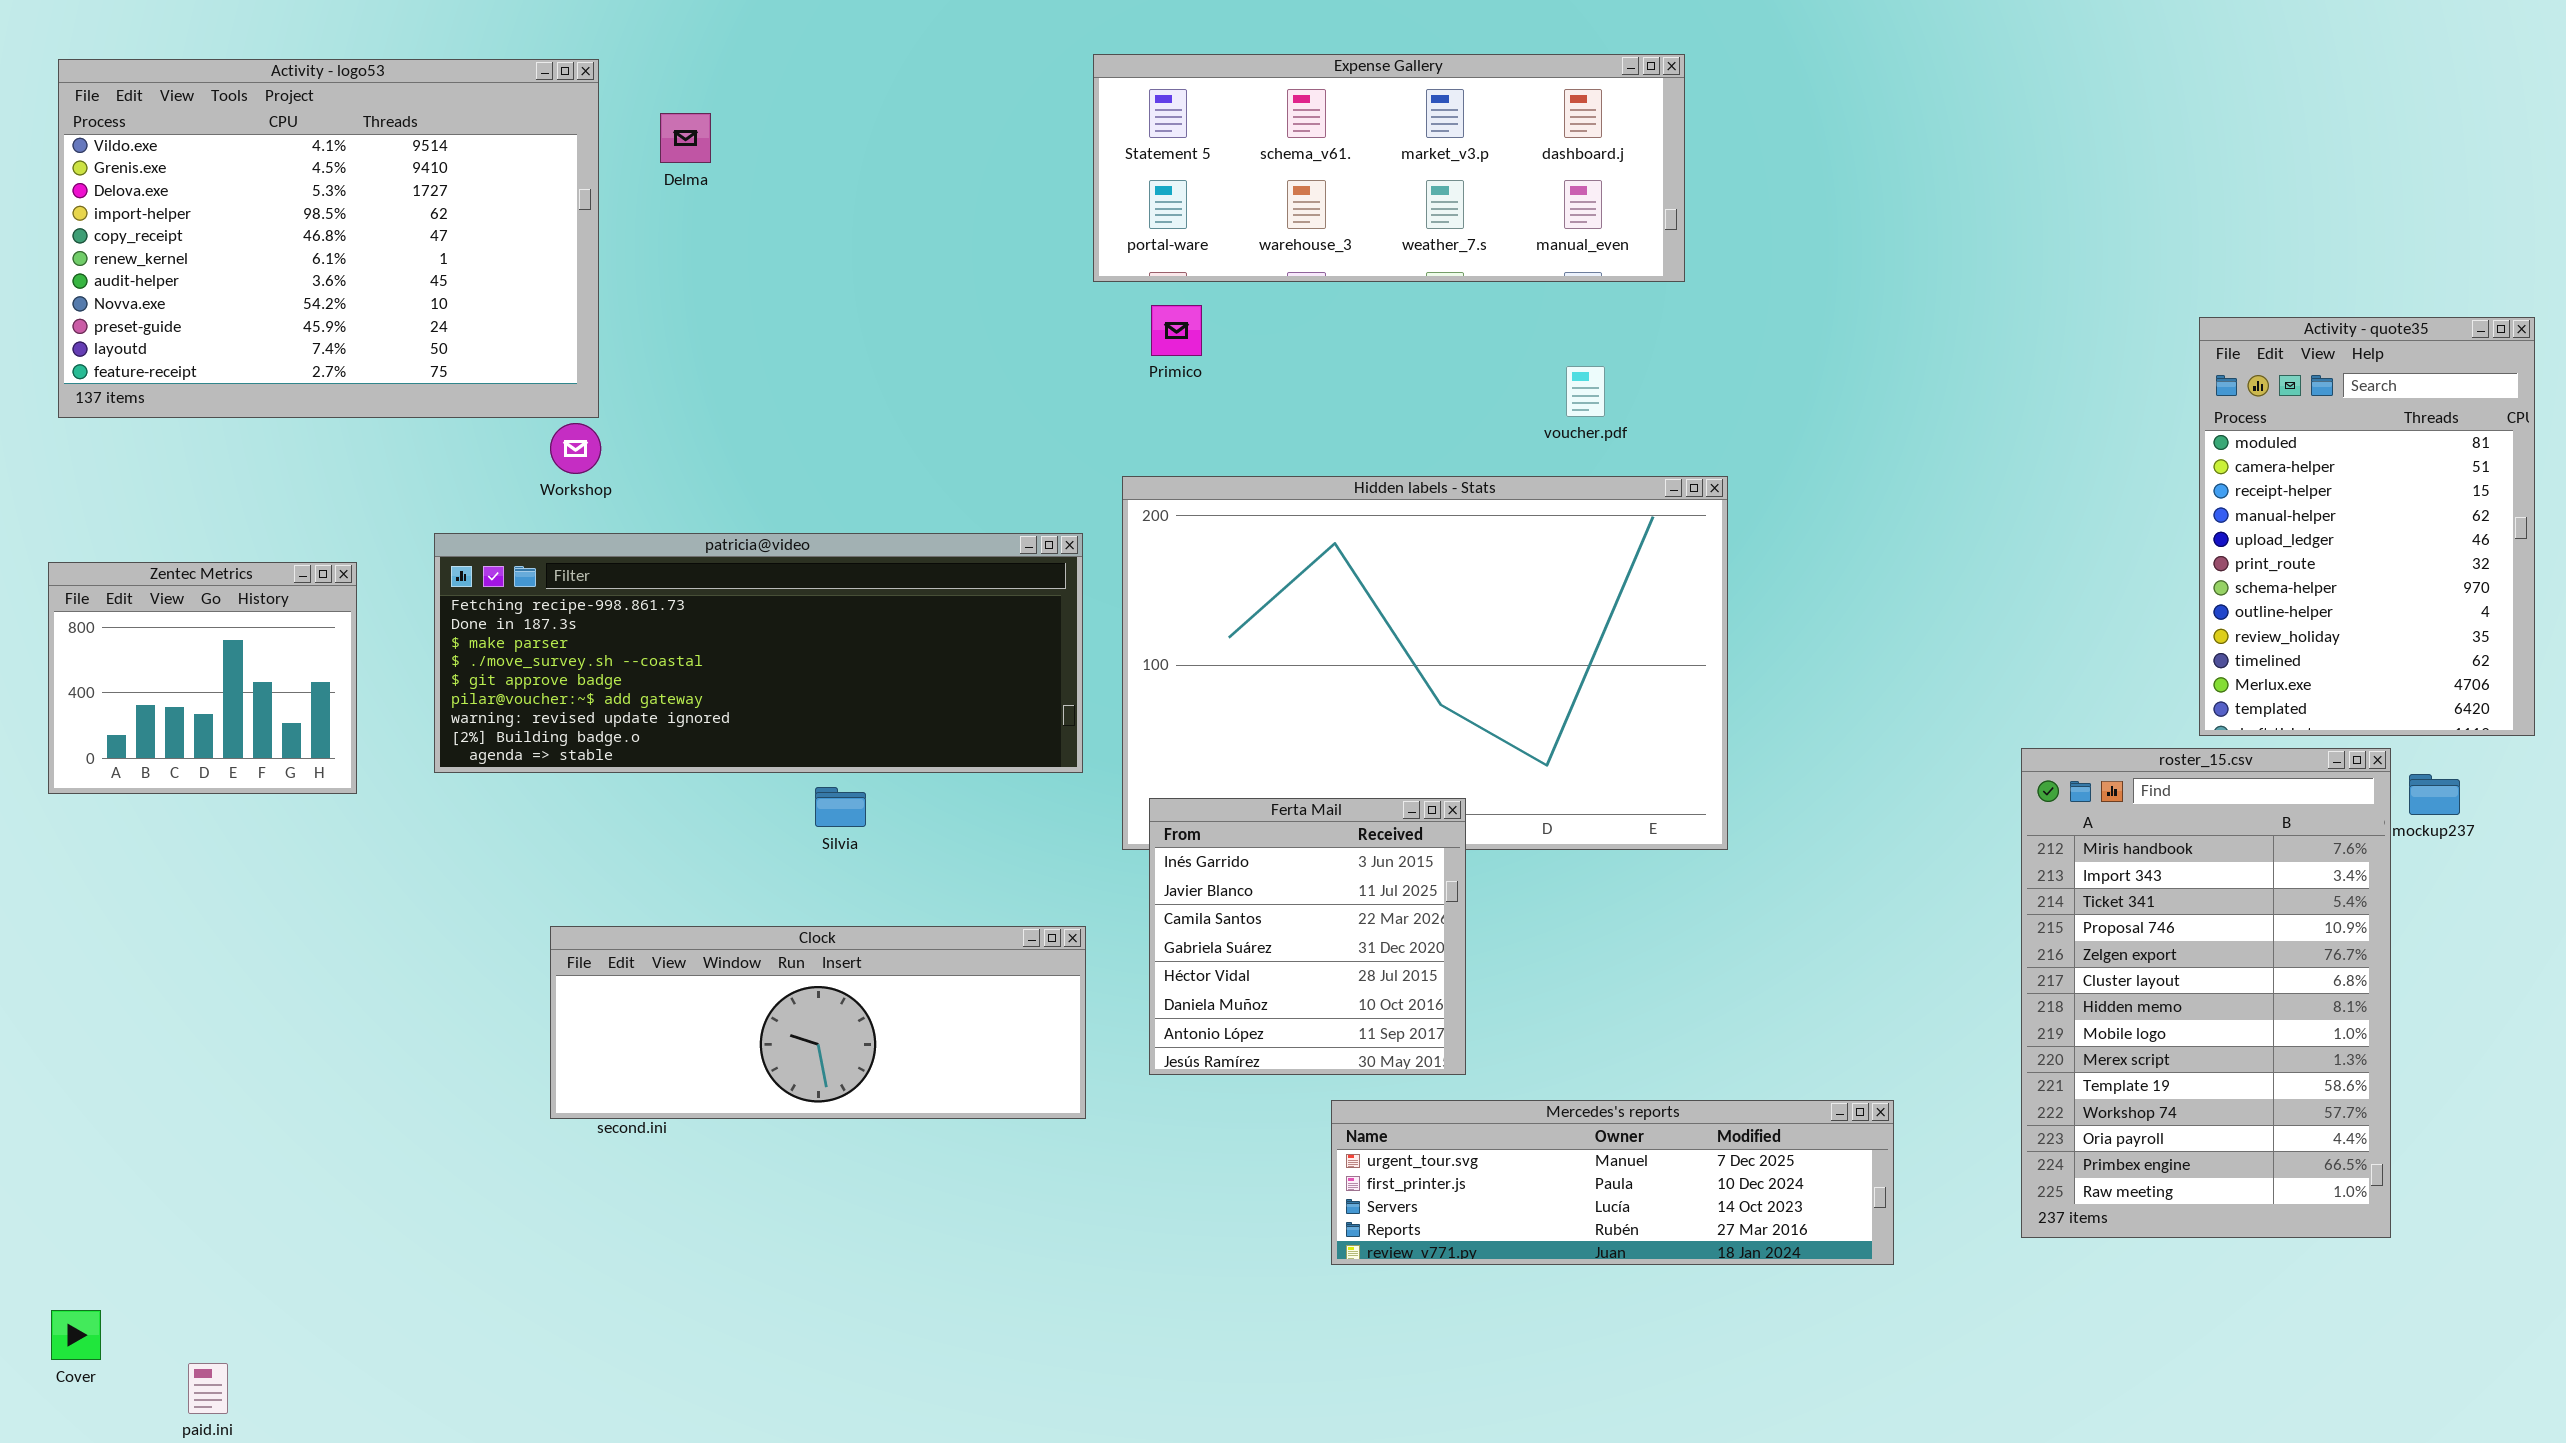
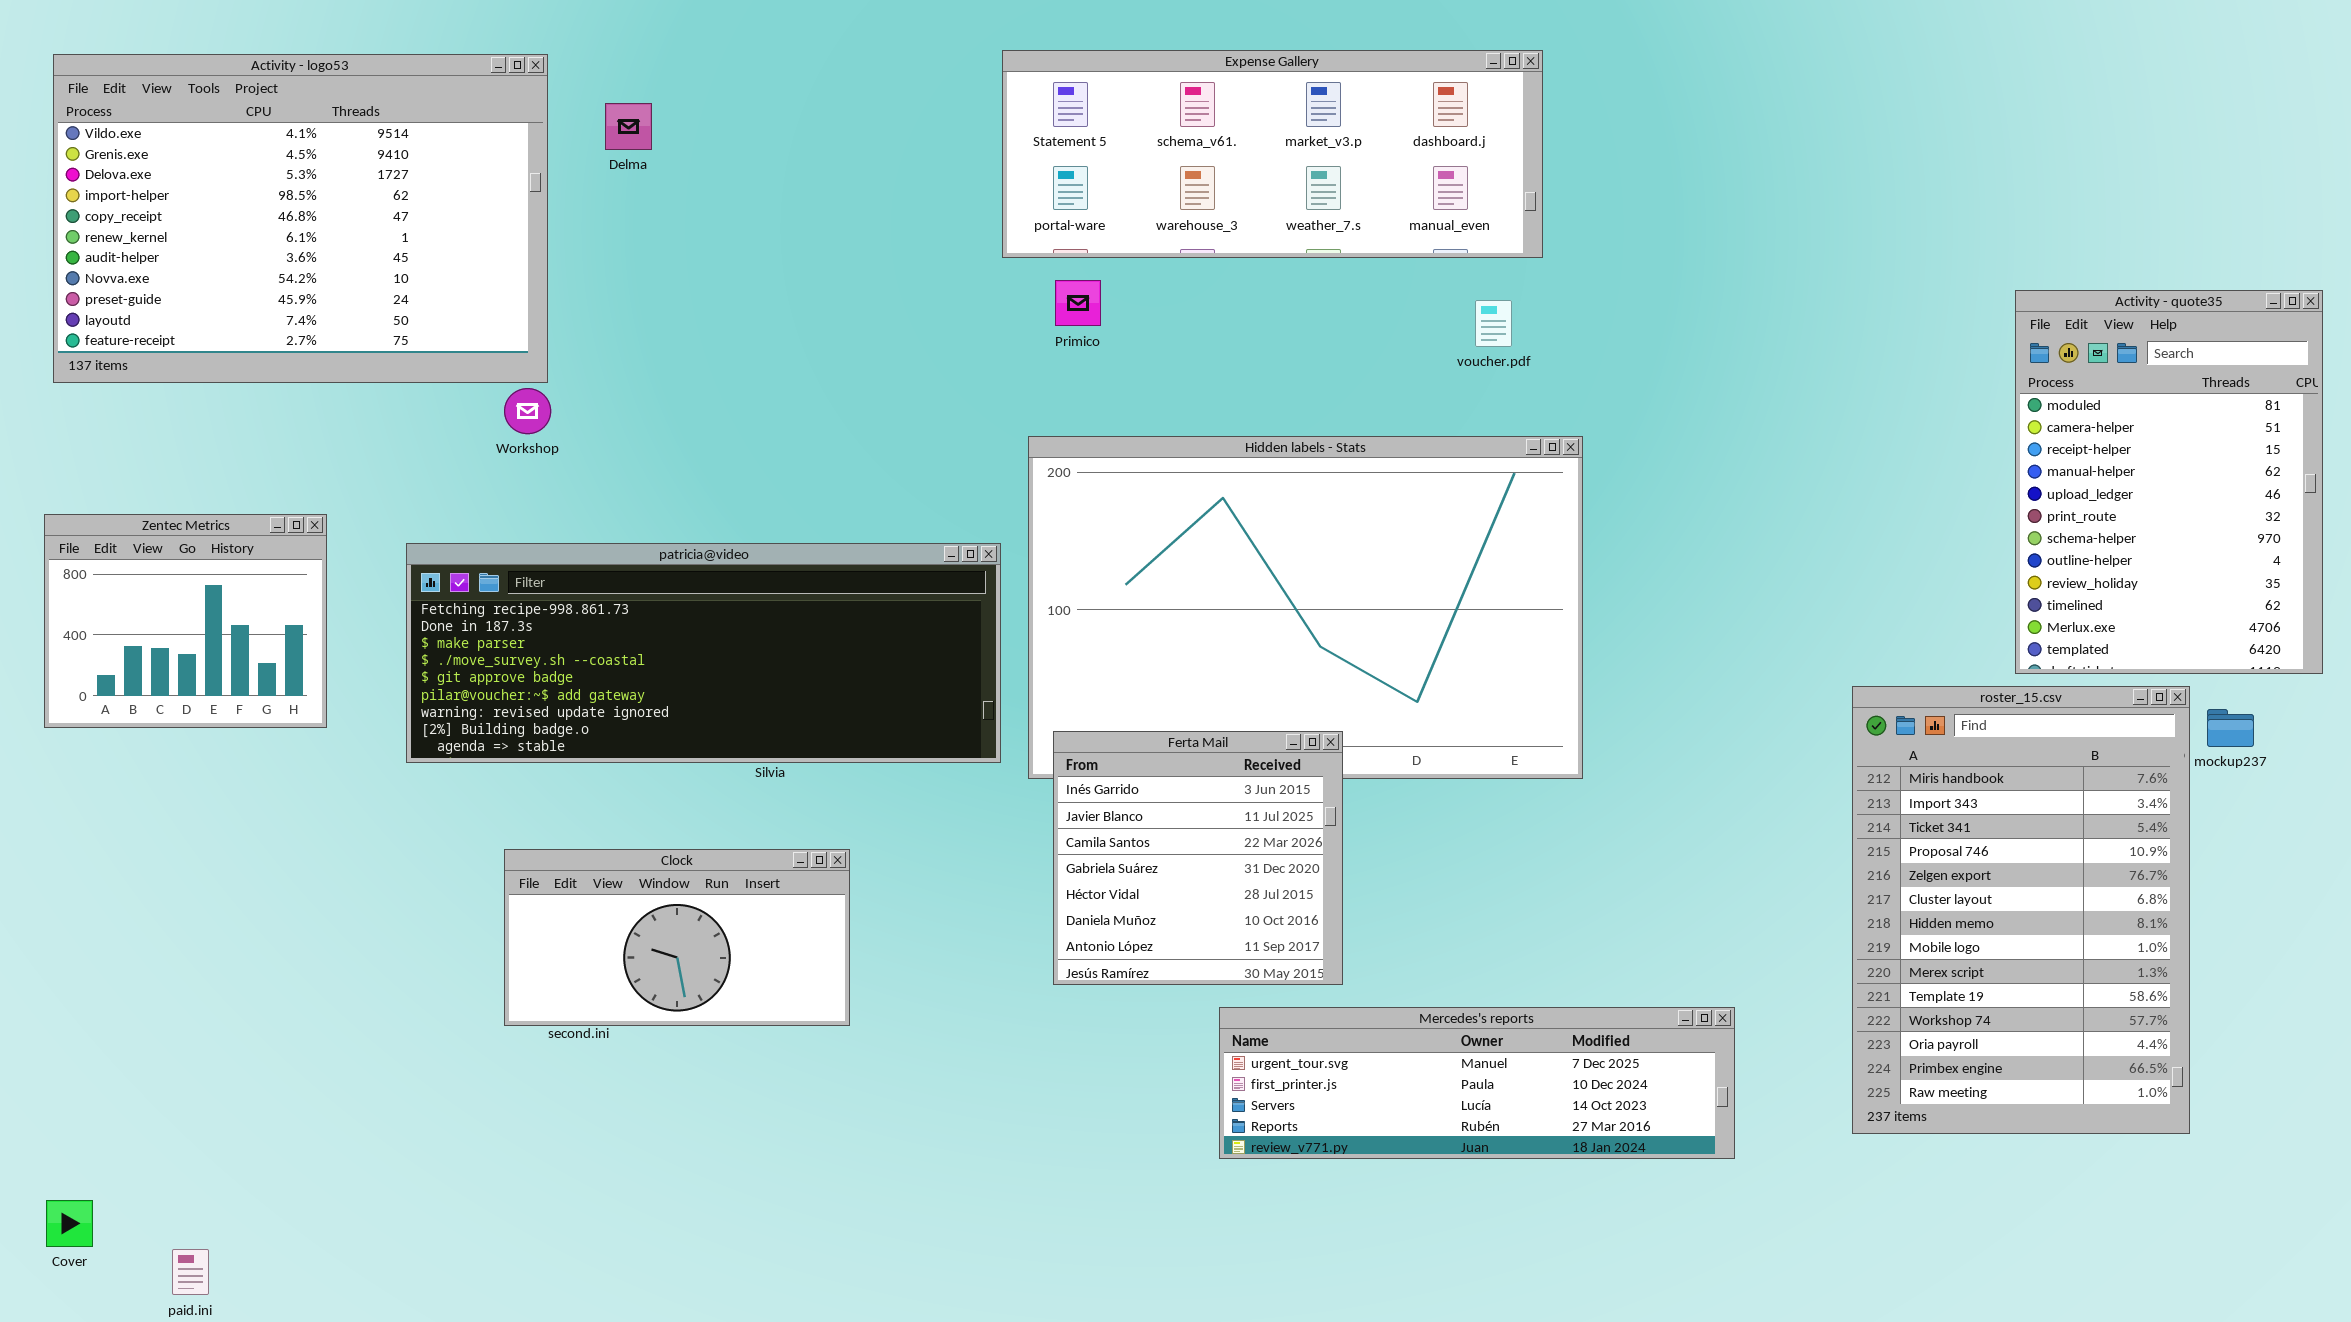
voucher.pdf: [1566,366,1605,417] -> [1475,300,1512,347], moved
patricia@video: [434,533,1083,773] -> [406,543,1001,763], moved
Clock: [550,926,1086,1119] -> [504,849,850,1026], resized

